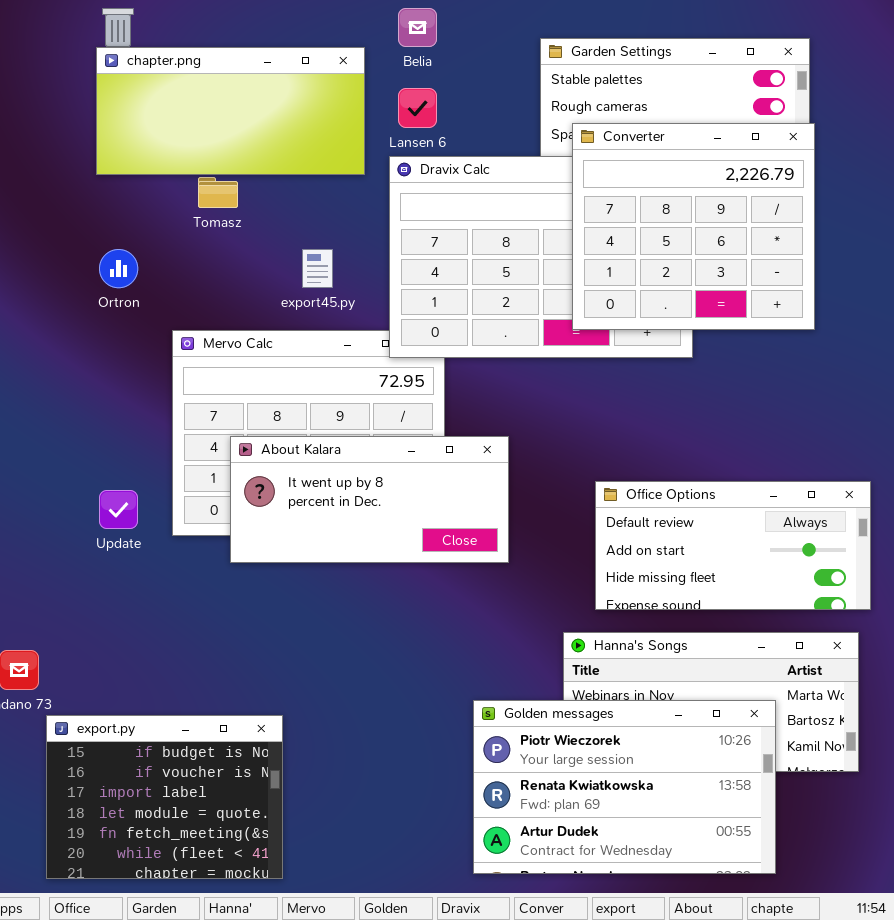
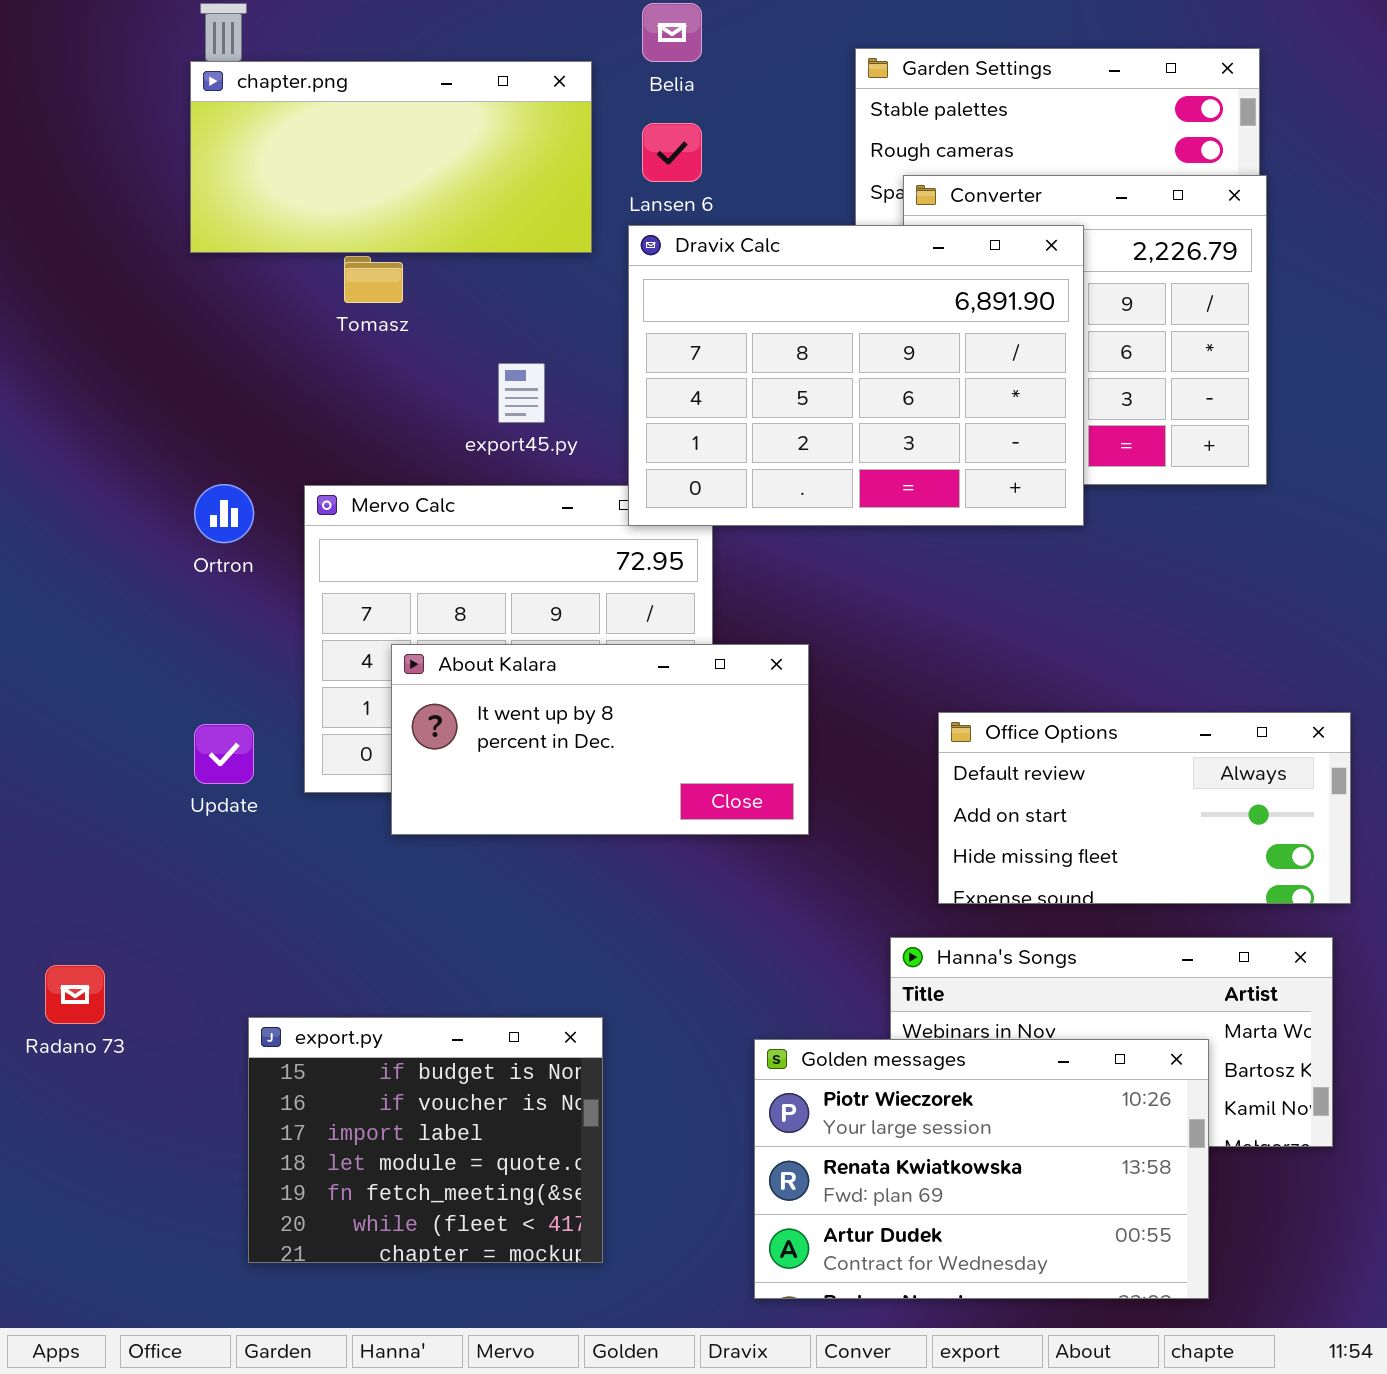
Dravix Calc: [389,156,693,358] -> [628,225,1084,526], raised
Ortron: [99,249,138,288] -> [194,484,254,543], moved
export.py: [46,715,283,879] -> [248,1017,603,1263], moved

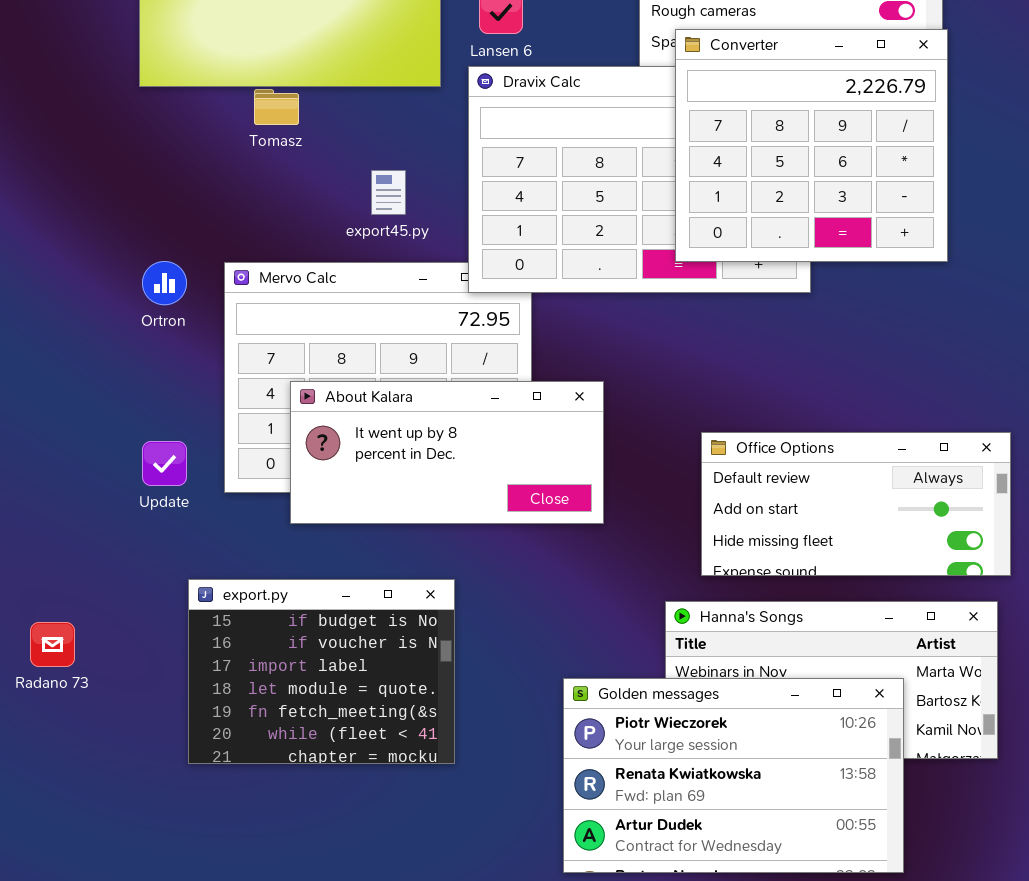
Converter: [903,175,1267,485] -> [675,29,948,262], raised
export.py: [248,1017,603,1263] -> [188,579,455,764], moved

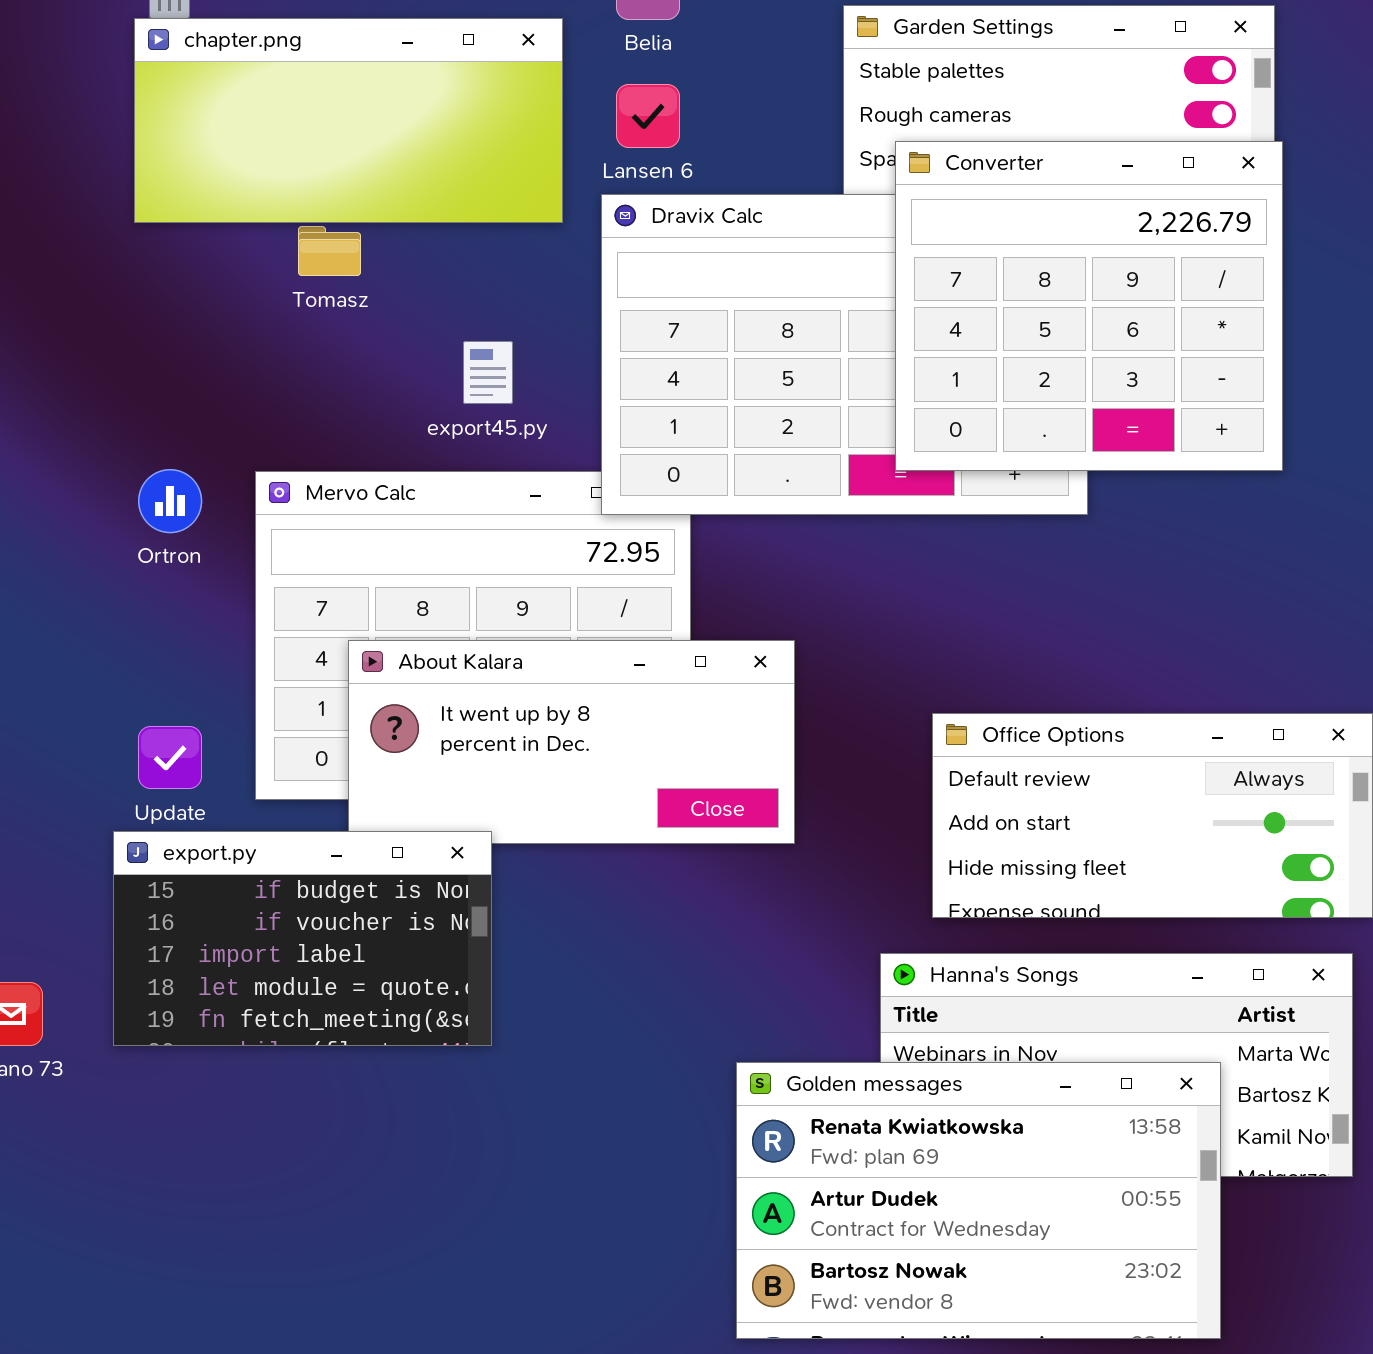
export.py: [188,579,455,764] -> [113,831,492,1046], moved, resized
Golden messages: [563,678,904,873] -> [736,1062,1221,1339], scrolled down 1 row

